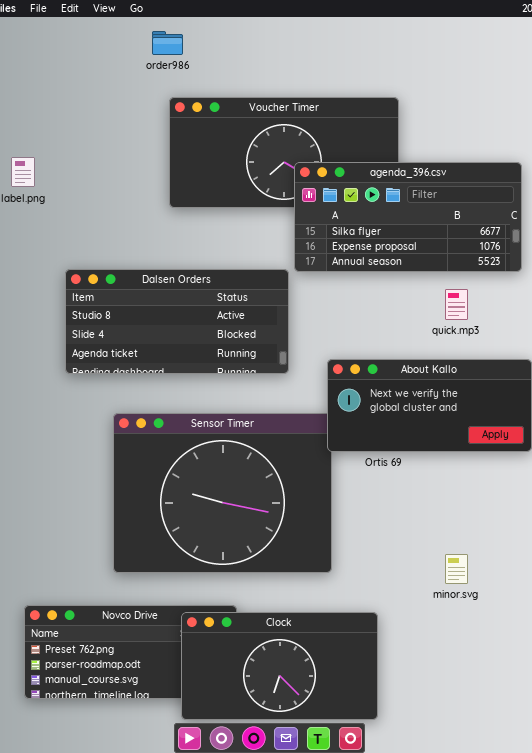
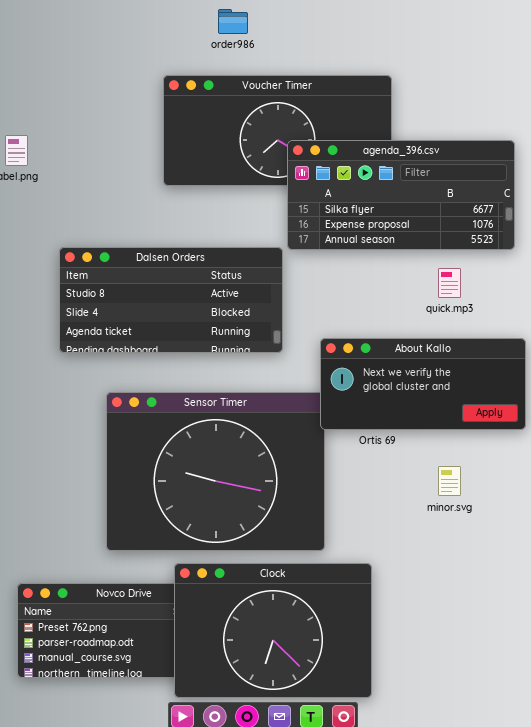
order986: [152,31,183,55] -> [218,9,248,34], moved
minor.svg: [445,554,468,584] -> [438,466,461,496], moved
Clock: [181,612,378,720] -> [174,563,372,698], resized

